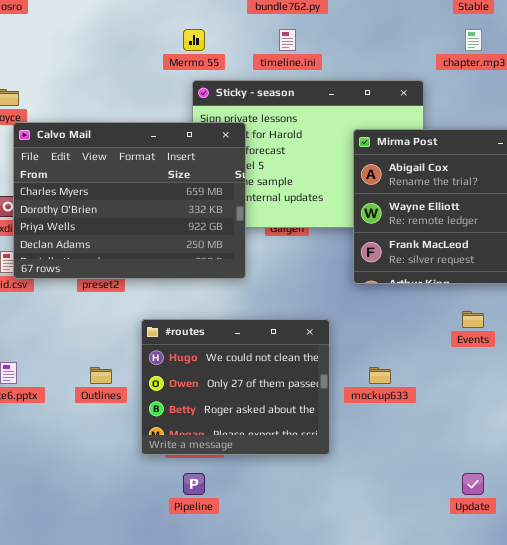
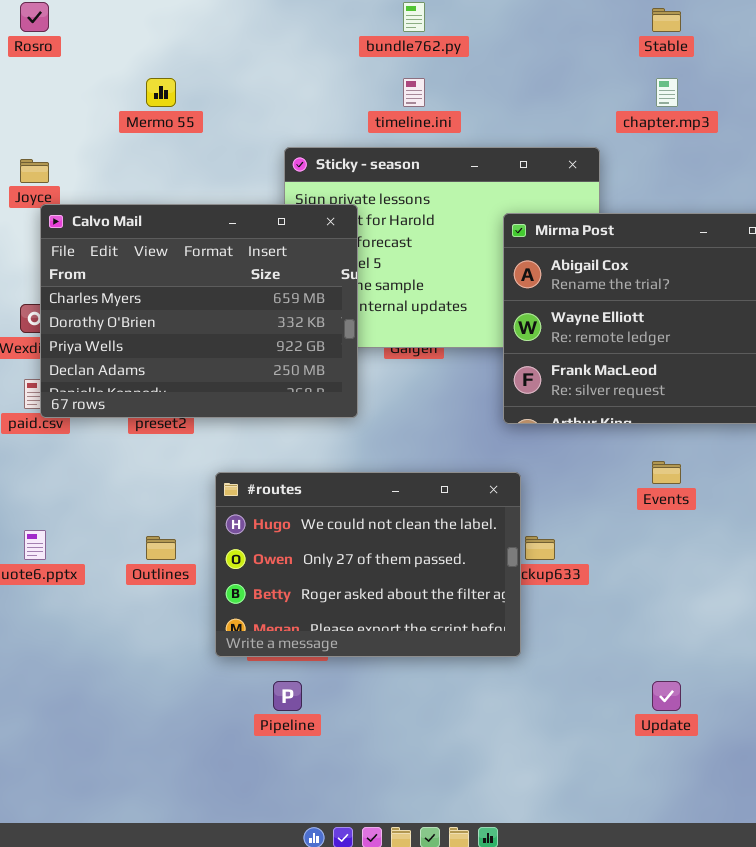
Mermo 55: [183,29,205,51] -> [146,78,176,107], moved
#routes: [141,319,330,455] -> [215,472,521,657], resized

